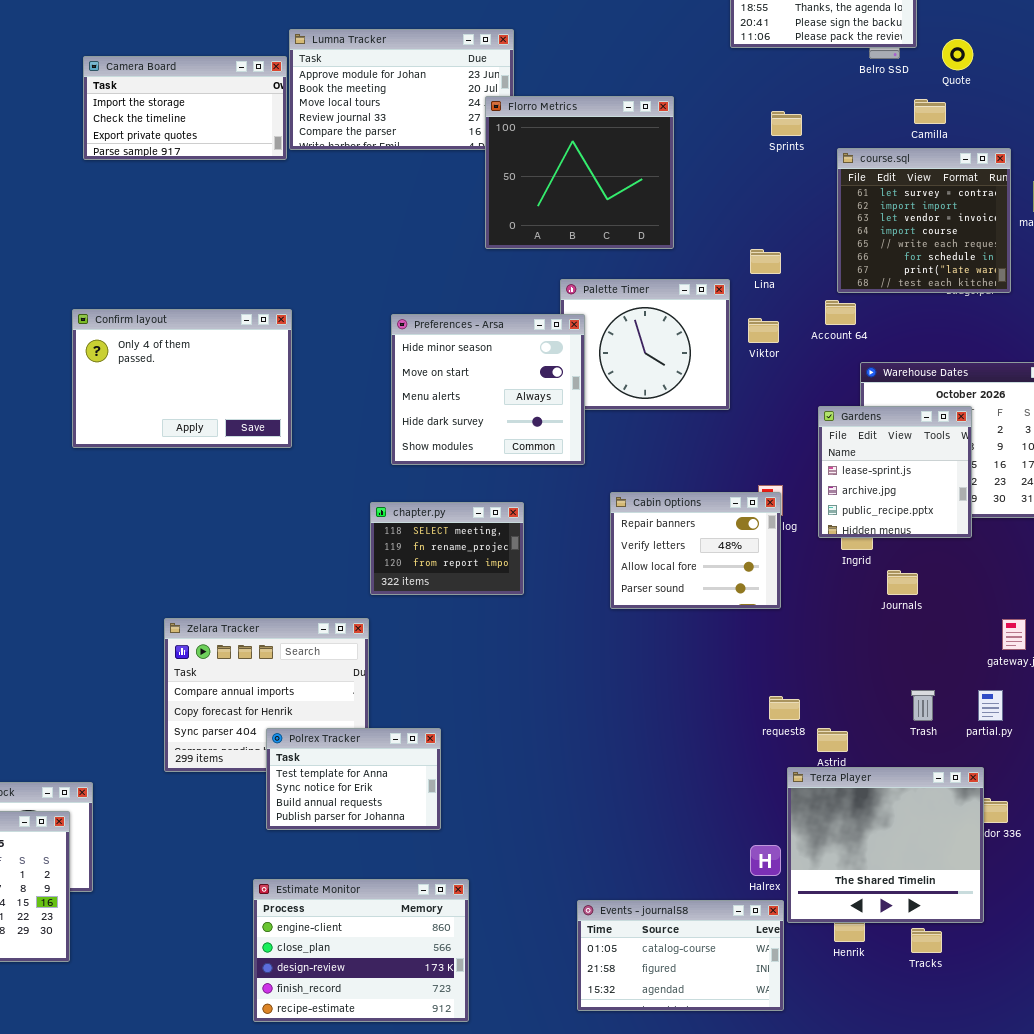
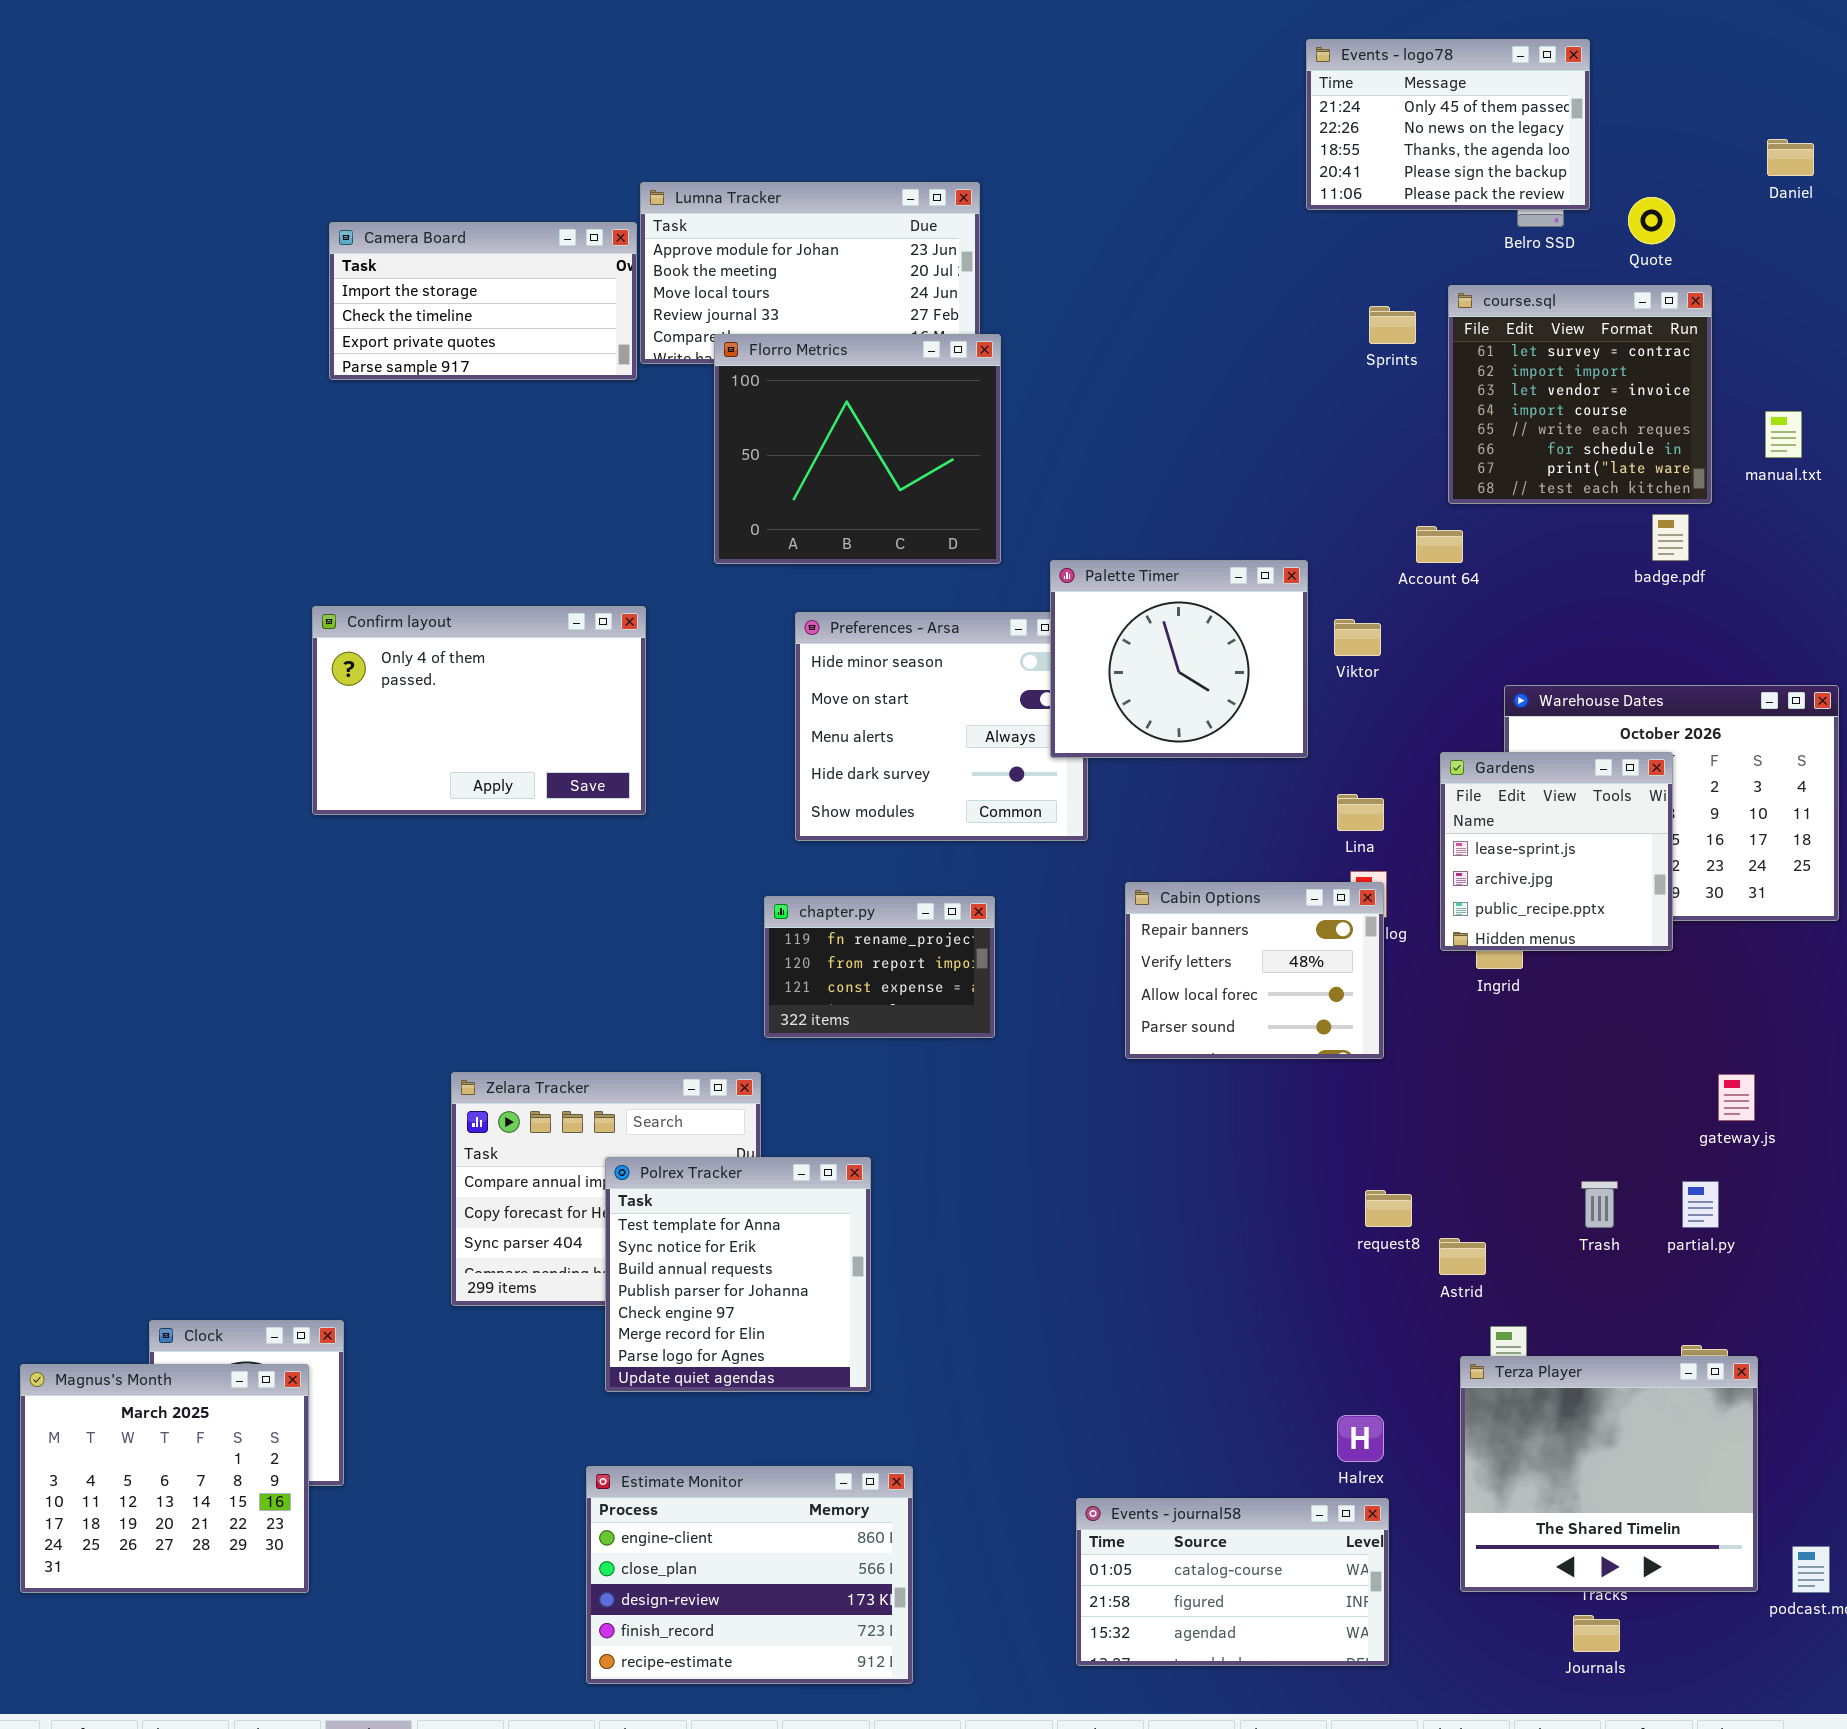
Florro Metrics: [485,96,674,249] -> [714,334,1001,564], moved
course.sql: [837,148,1011,293] -> [1448,285,1712,504], moved
Lina: [750,249,781,274] -> [1337,794,1384,831], moved
Palette Timer: [560,279,730,410] -> [1050,560,1308,758], raised
Account 64: [825,300,856,325] -> [1416,526,1463,563], moved
chapter.py: [370,502,524,595] -> [764,896,995,1038], scrolled down 1 row
Journals: [887,570,918,595] -> [1573,1615,1620,1652], moved
Polrex Tracker: [266,728,441,830] -> [605,1157,871,1392], resized
Terza Player: [787,767,984,923] -> [1460,1356,1758,1592], moved

